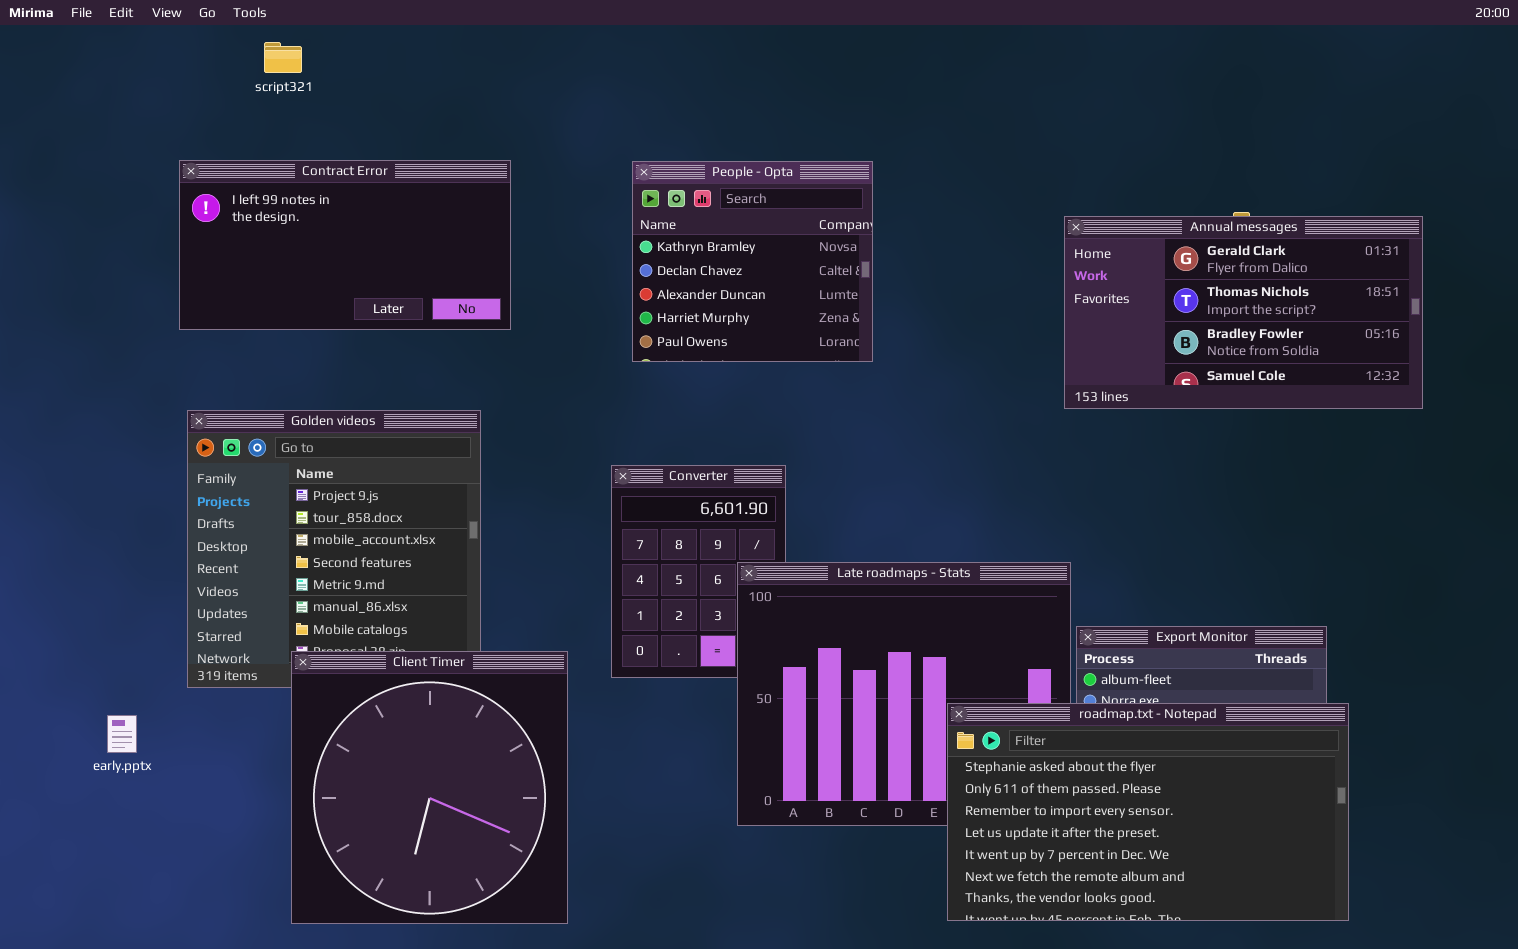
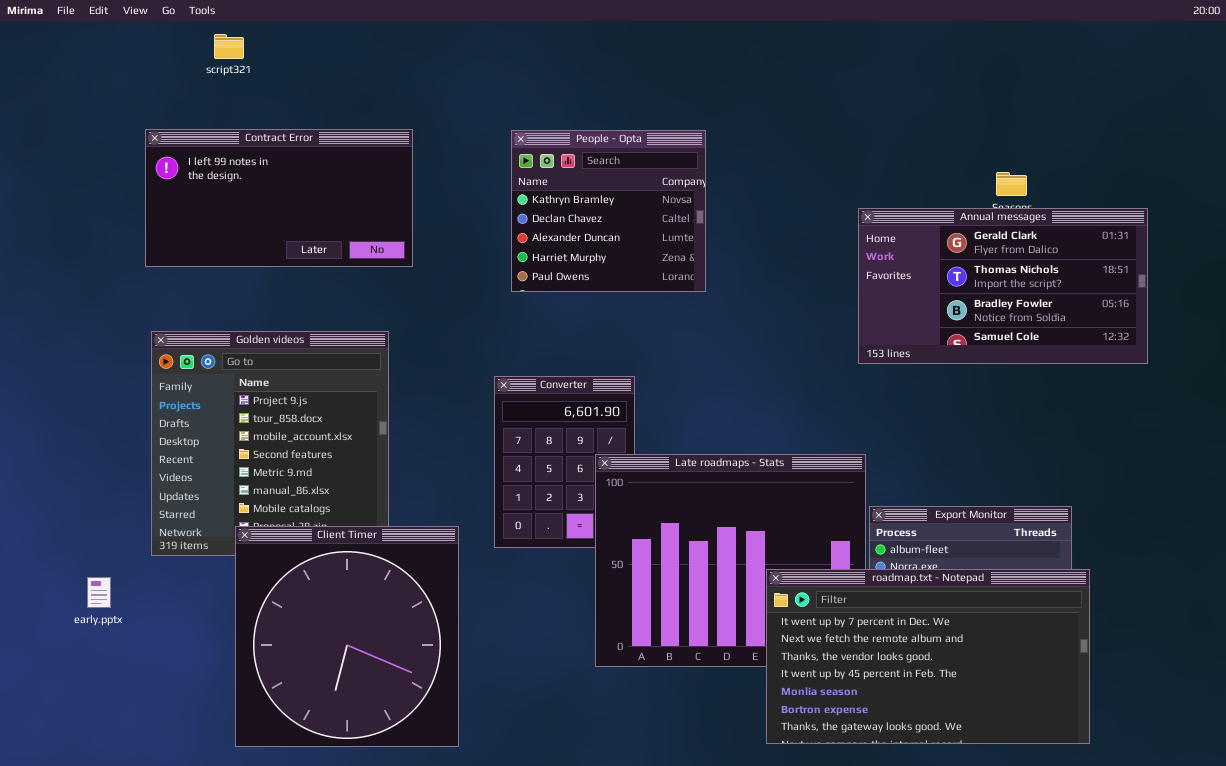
Annual messages: [1064,216,1423,409] -> [858,208,1148,364], moved
roadmap.txt - Notepad: [947,703,1349,921] -> [766,569,1090,744], scrolled down 4 rows

